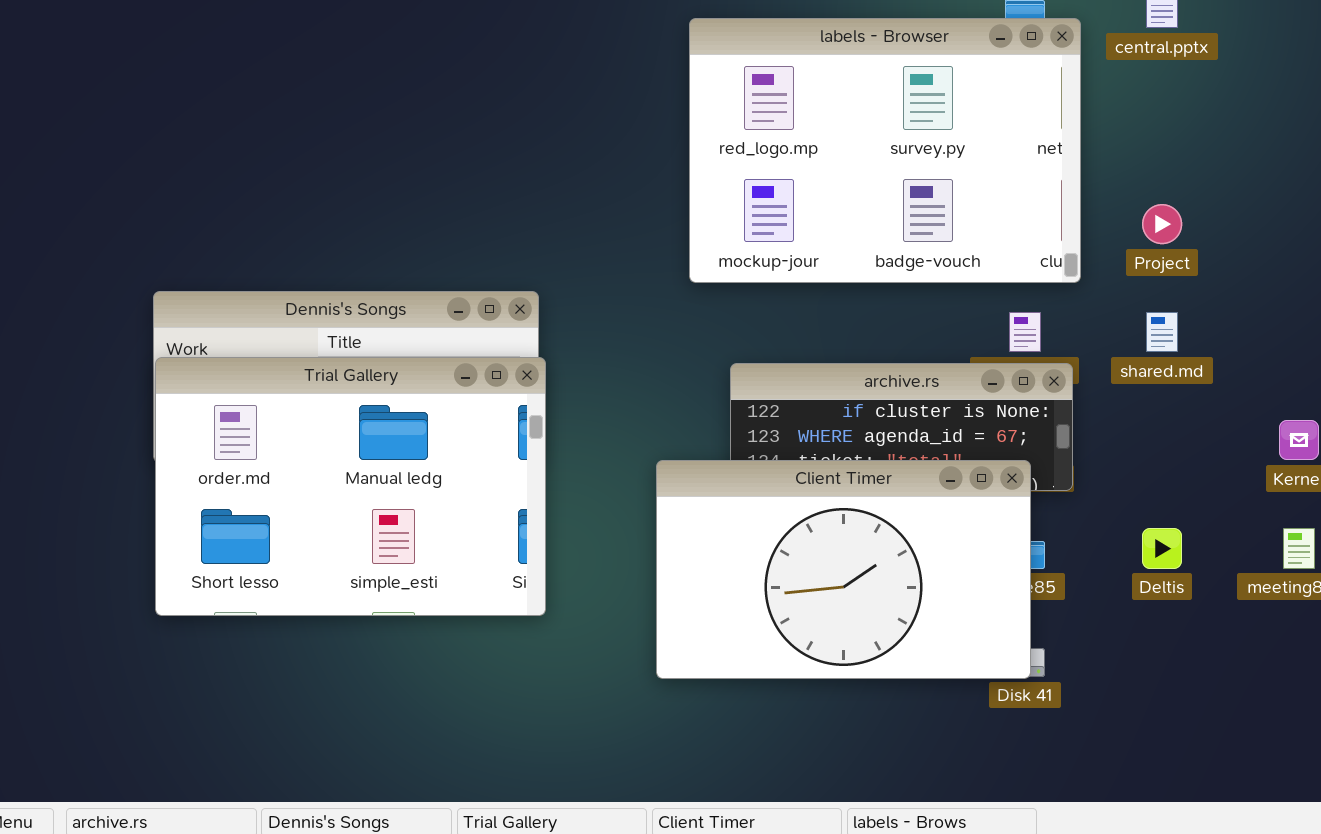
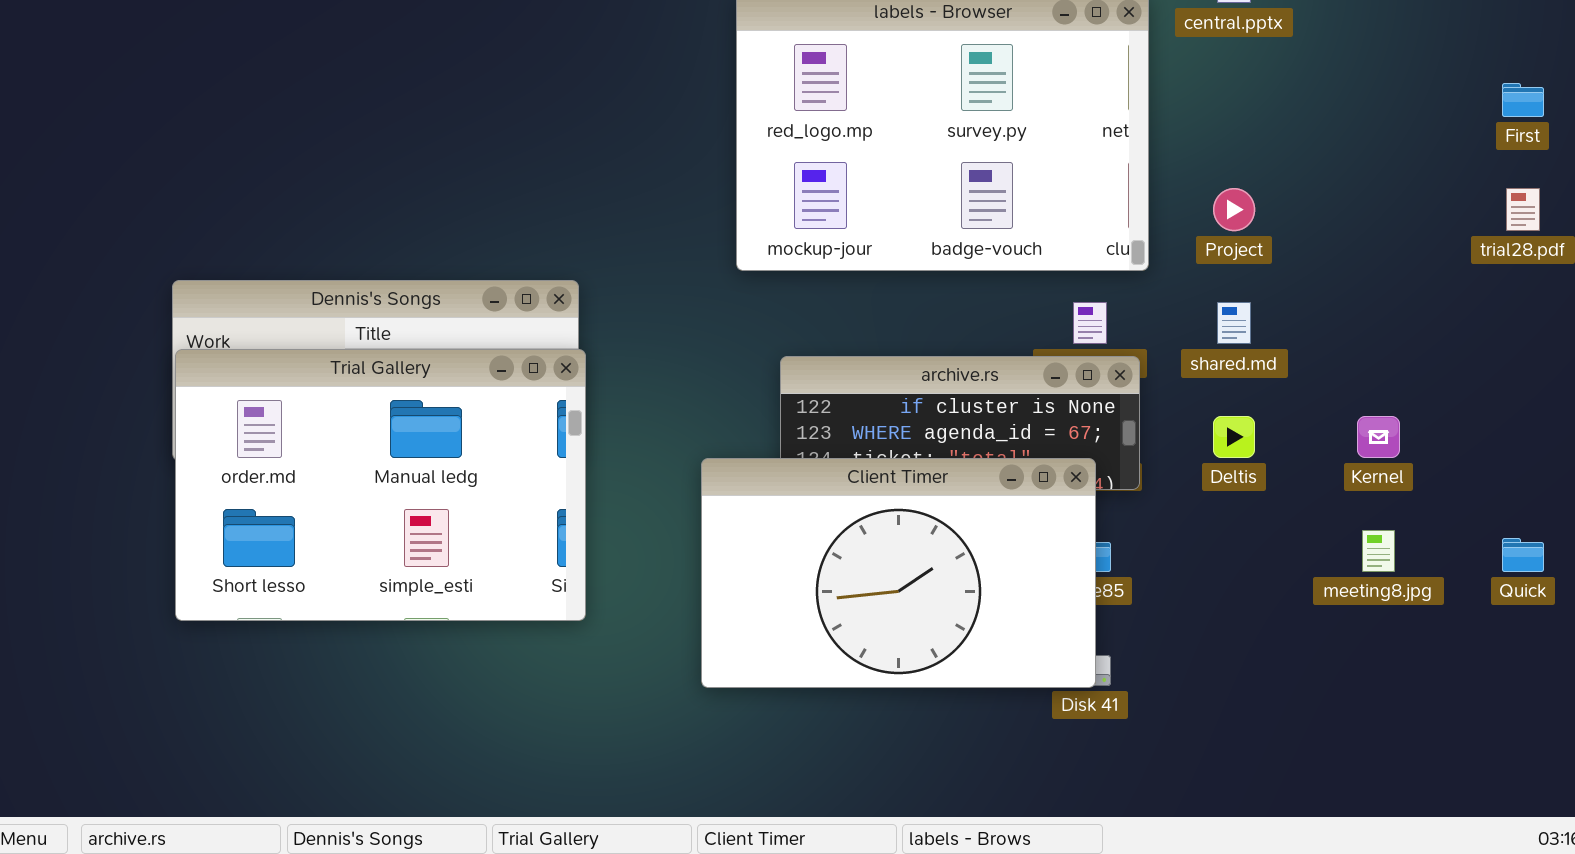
Deltis: [1142,528,1182,569] -> [1213,416,1255,458], moved

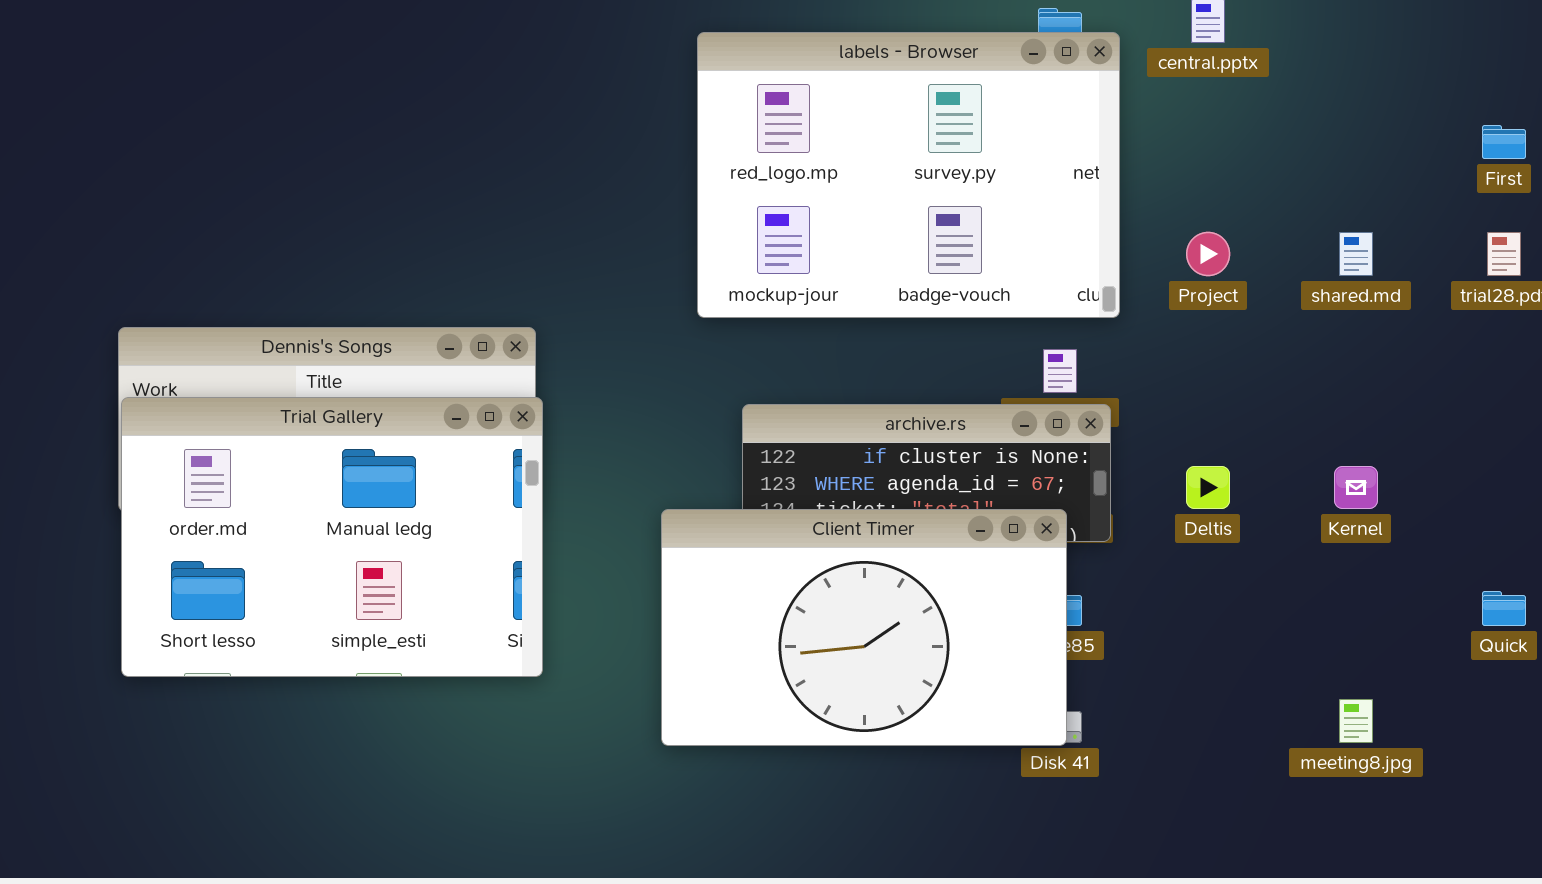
shared.md: [1217,302,1251,344] -> [1339,232,1373,276], moved
meeting8.jpg: [1362,530,1395,572] -> [1339,699,1373,743], moved

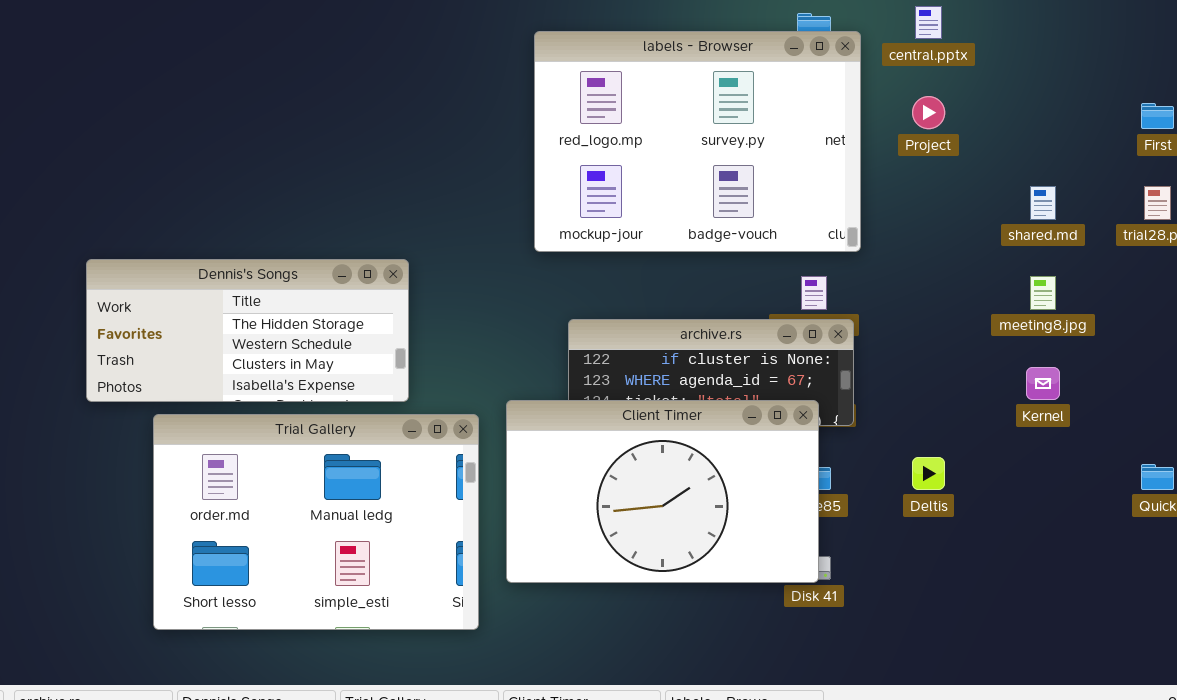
Project: [1186,232,1230,276] -> [912,96,945,129], moved
Trial Gallery: [121,397,543,677] -> [153,414,479,630], moved
Deltis: [1186,466,1230,509] -> [912,457,945,490], moved
meeting8.jpg: [1339,699,1373,743] -> [1030,276,1056,310], moved

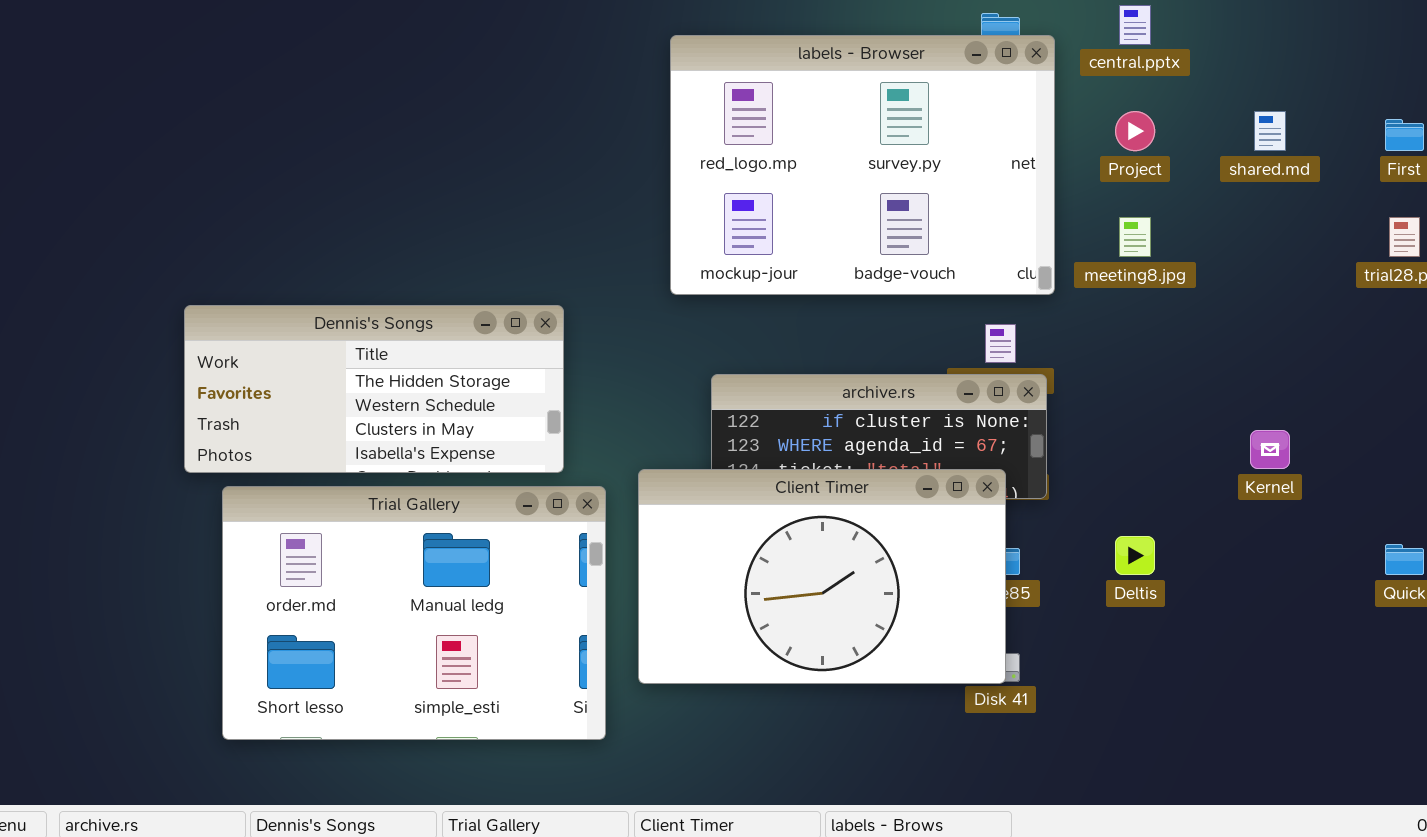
shared.md: [1030,186,1056,220] -> [1254,111,1286,151], moved
Dennis's Songs: [86,259,409,402] -> [184,305,564,473], moved
meeting8.jpg: [1030,276,1056,310] -> [1119,217,1151,257], moved

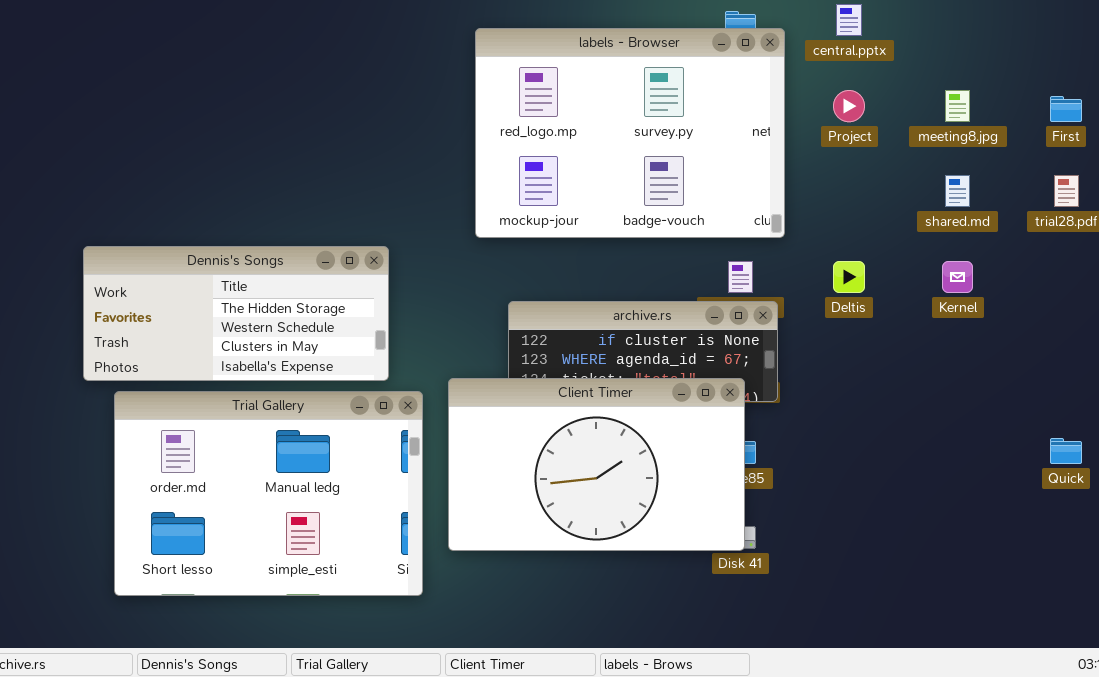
shared.md: [1254,111,1286,151] -> [945,175,970,207], moved
meeting8.jpg: [1119,217,1151,257] -> [945,90,970,122], moved
Kernel: [1250,430,1290,469] -> [942,261,973,293], moved
Deltis: [1115,536,1155,575] -> [833,261,865,293], moved

